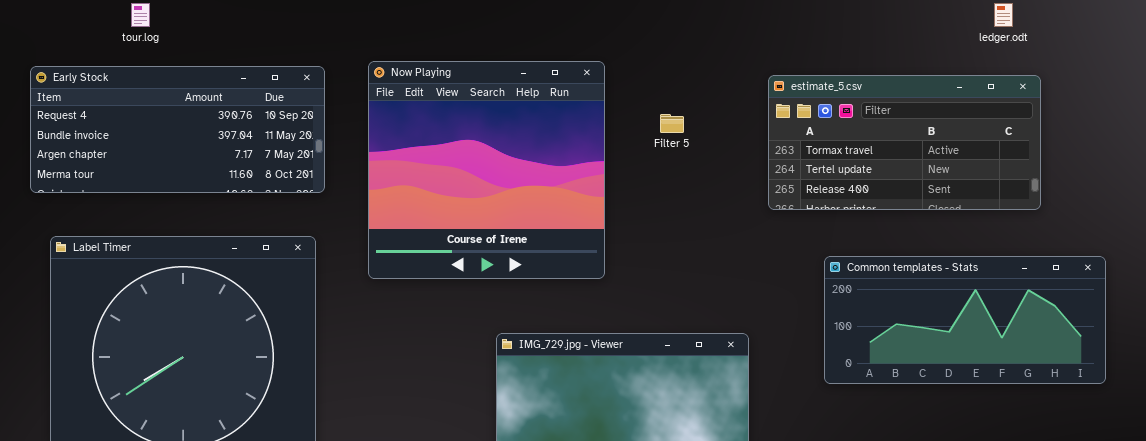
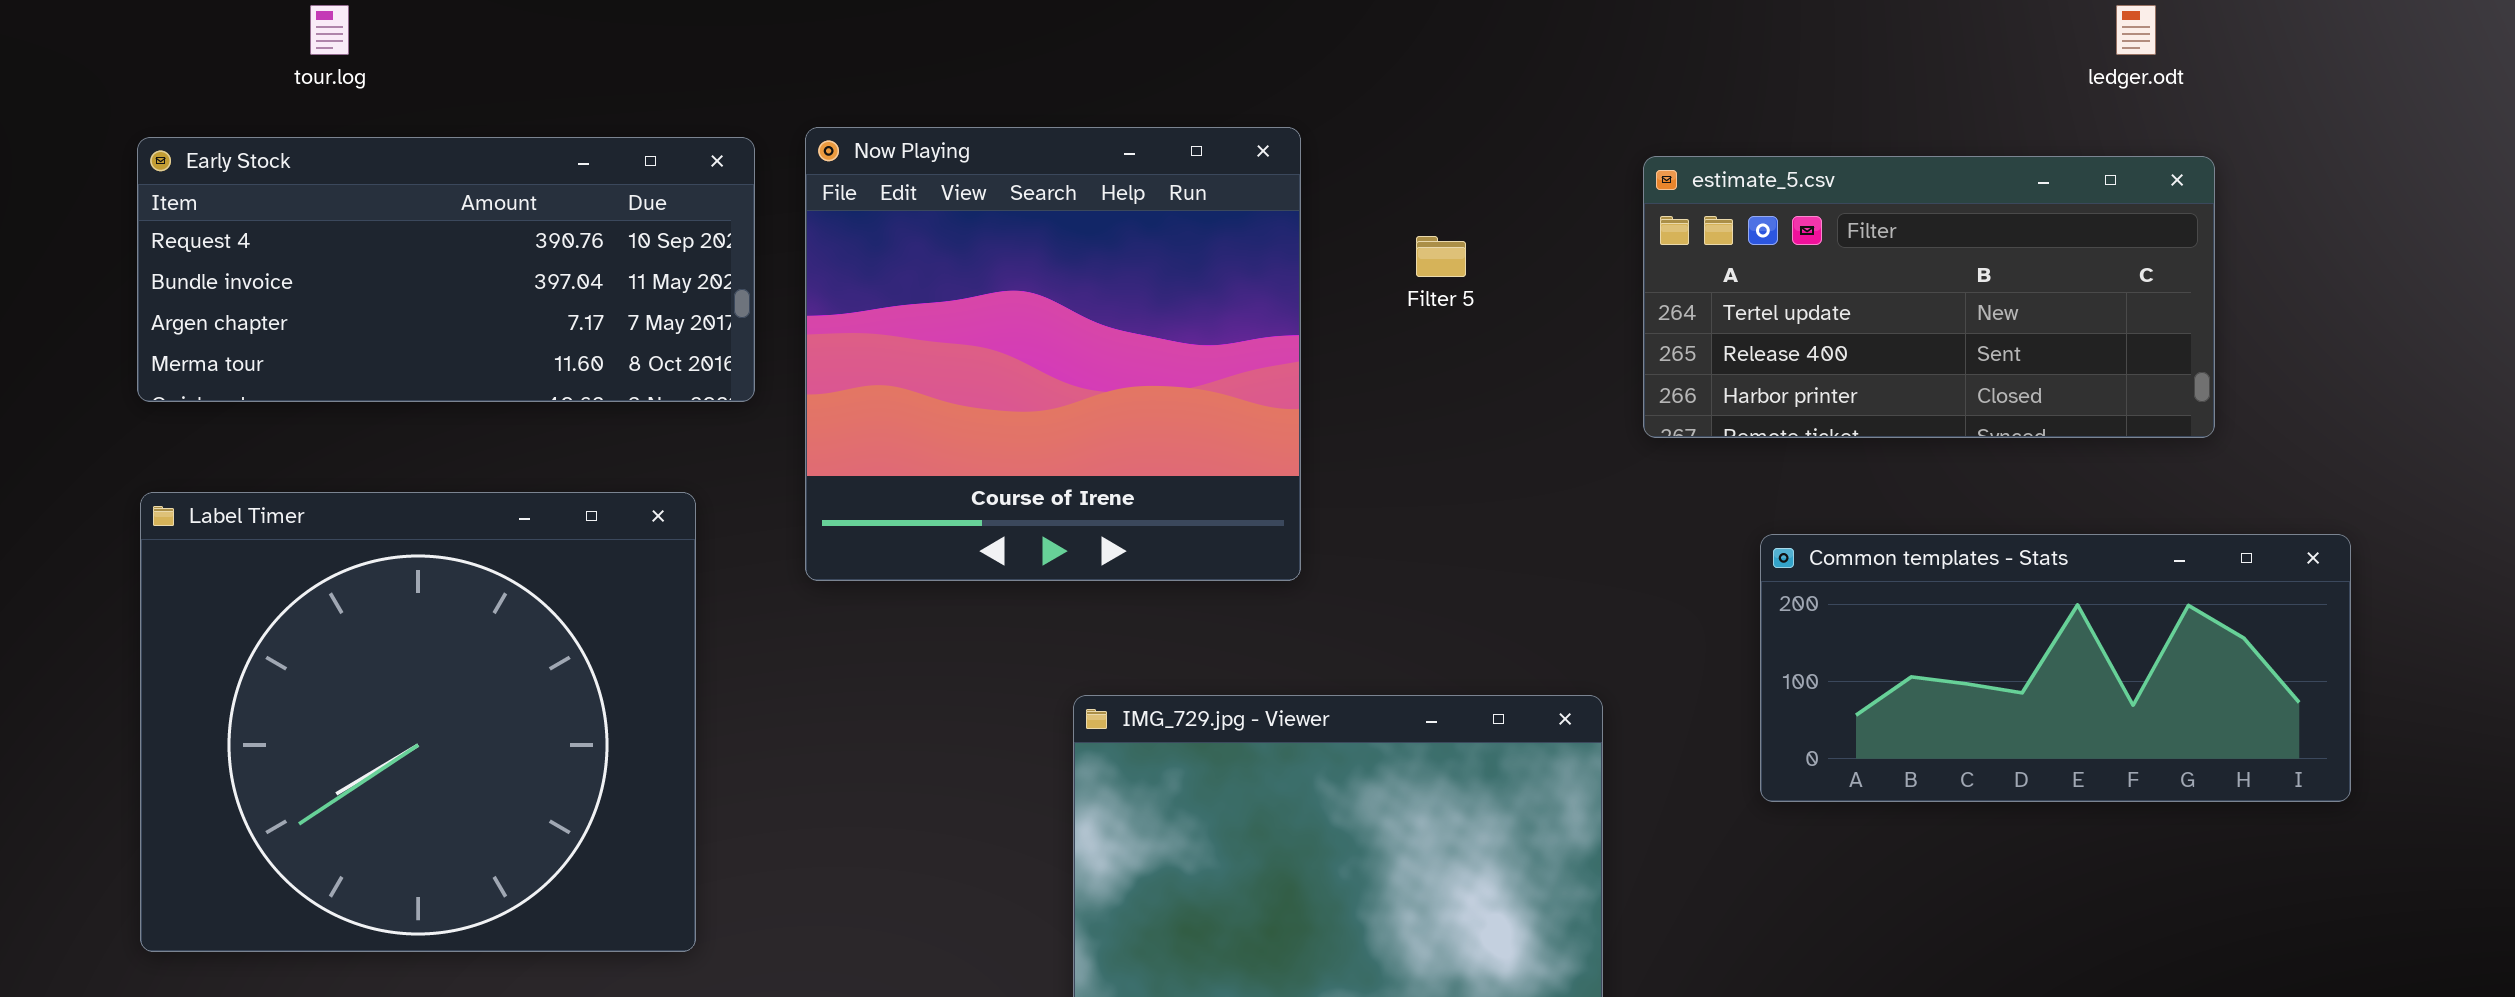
Early Stock: [30,66,325,193] -> [137,137,755,402], moved
estimate_5.csv: [768,75,1041,210] -> [1643,156,2215,438], scrolled down 1 row

